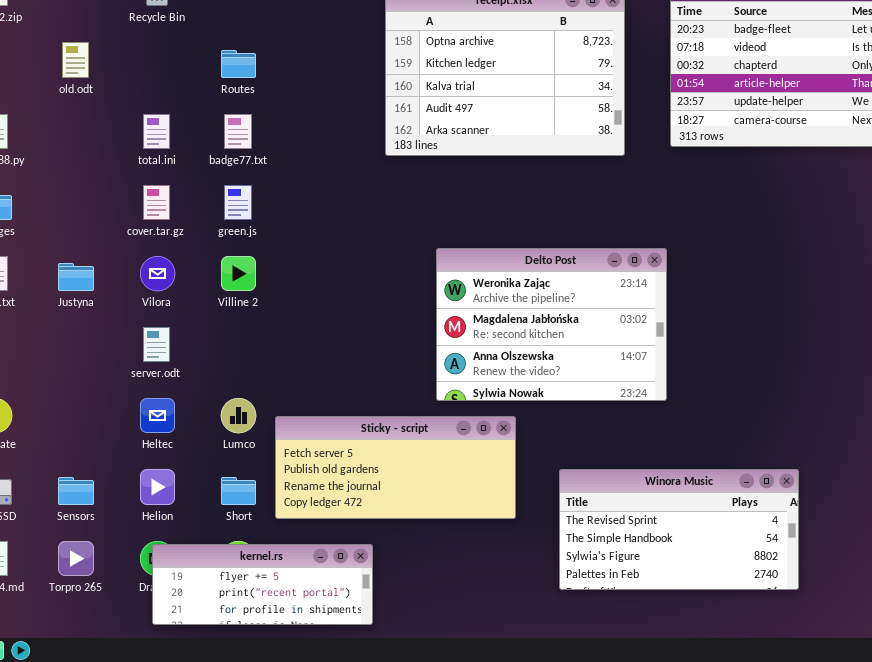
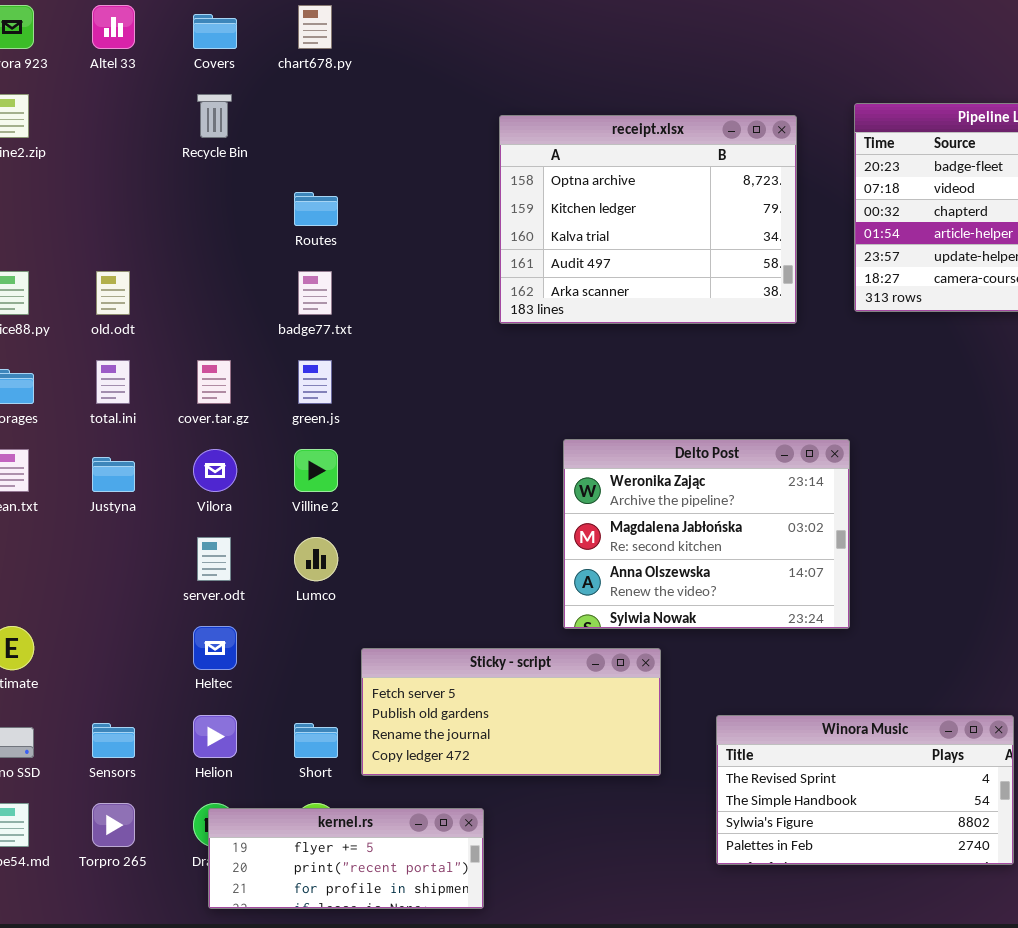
old.odt: [62,42,89,78] -> [96,271,130,315], moved
total.ini: [143,114,170,149] -> [96,360,130,404], moved
Lumco: [221,398,256,433] -> [294,537,338,581], moved

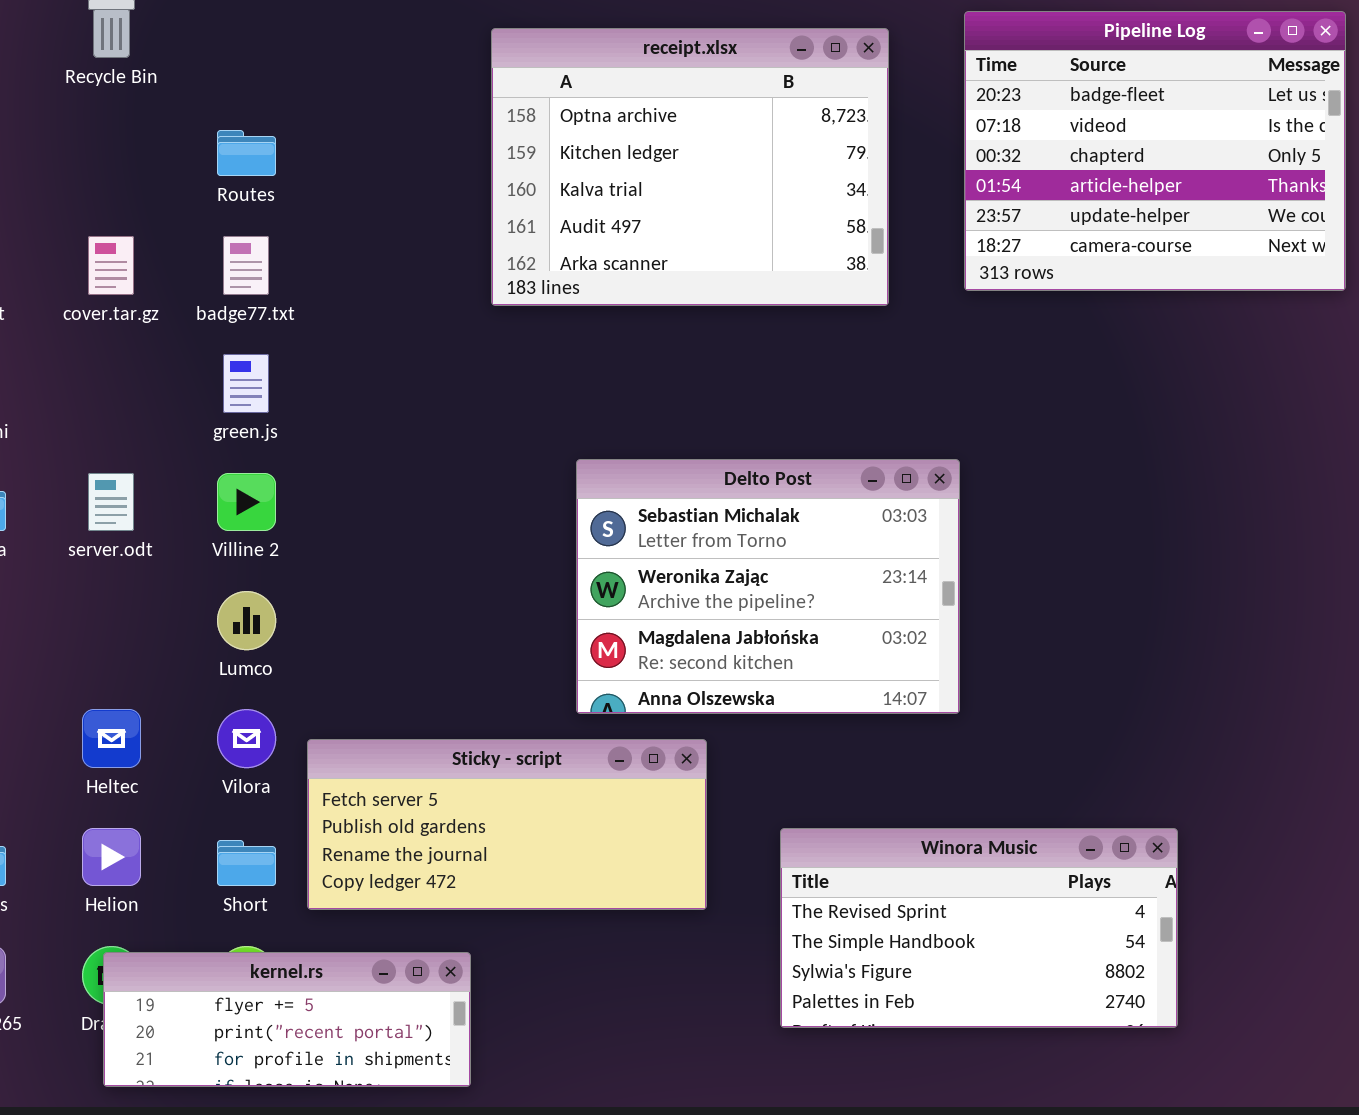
cover.tar.gz: [197,360,231,404] -> [88,236,134,295], moved
Delto Post: [563,439,850,629] -> [576,459,960,714], scrolled up 1 row
Vilora: [193,449,237,492] -> [217,709,276,768], moved
server.odt: [197,537,231,581] -> [88,473,134,531], moved

